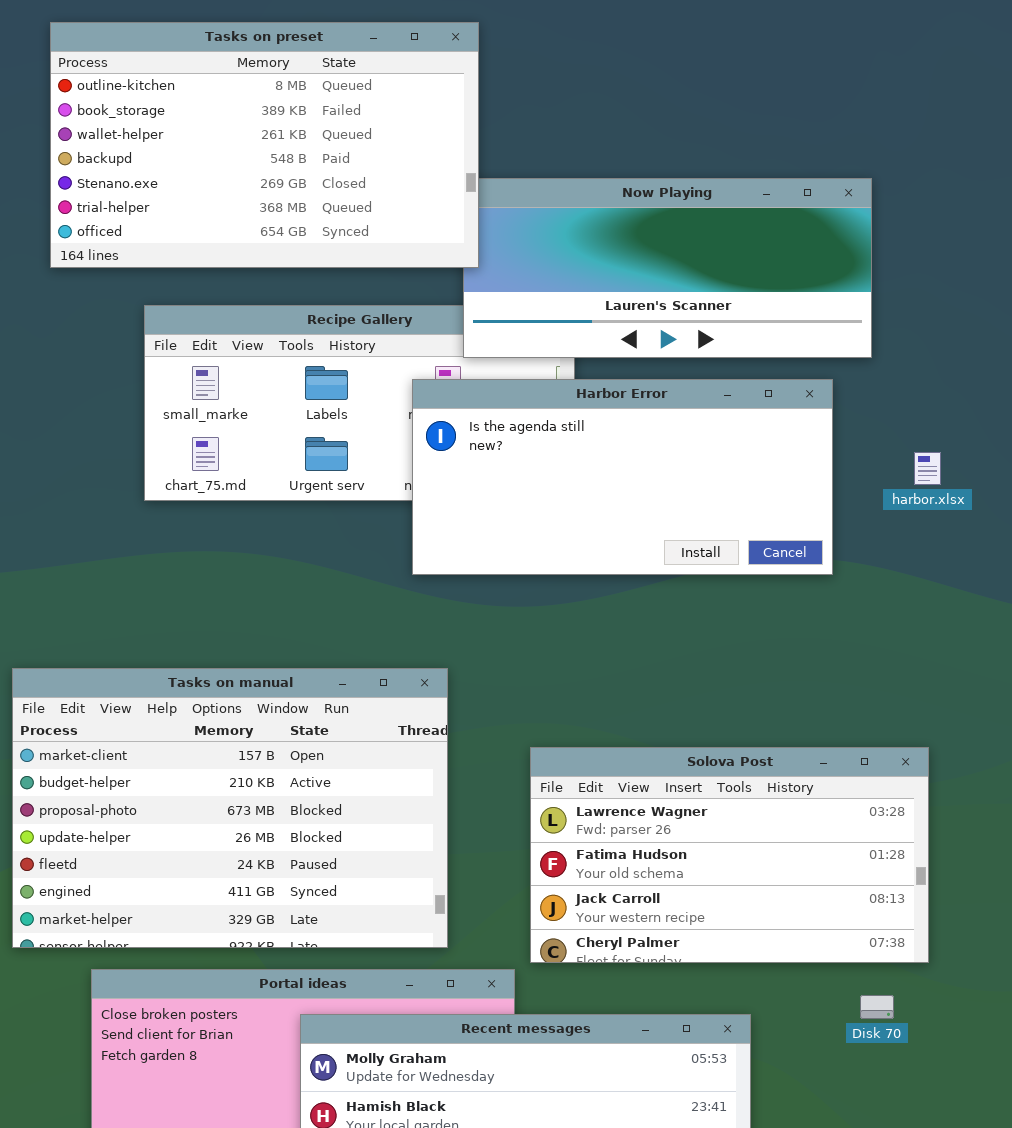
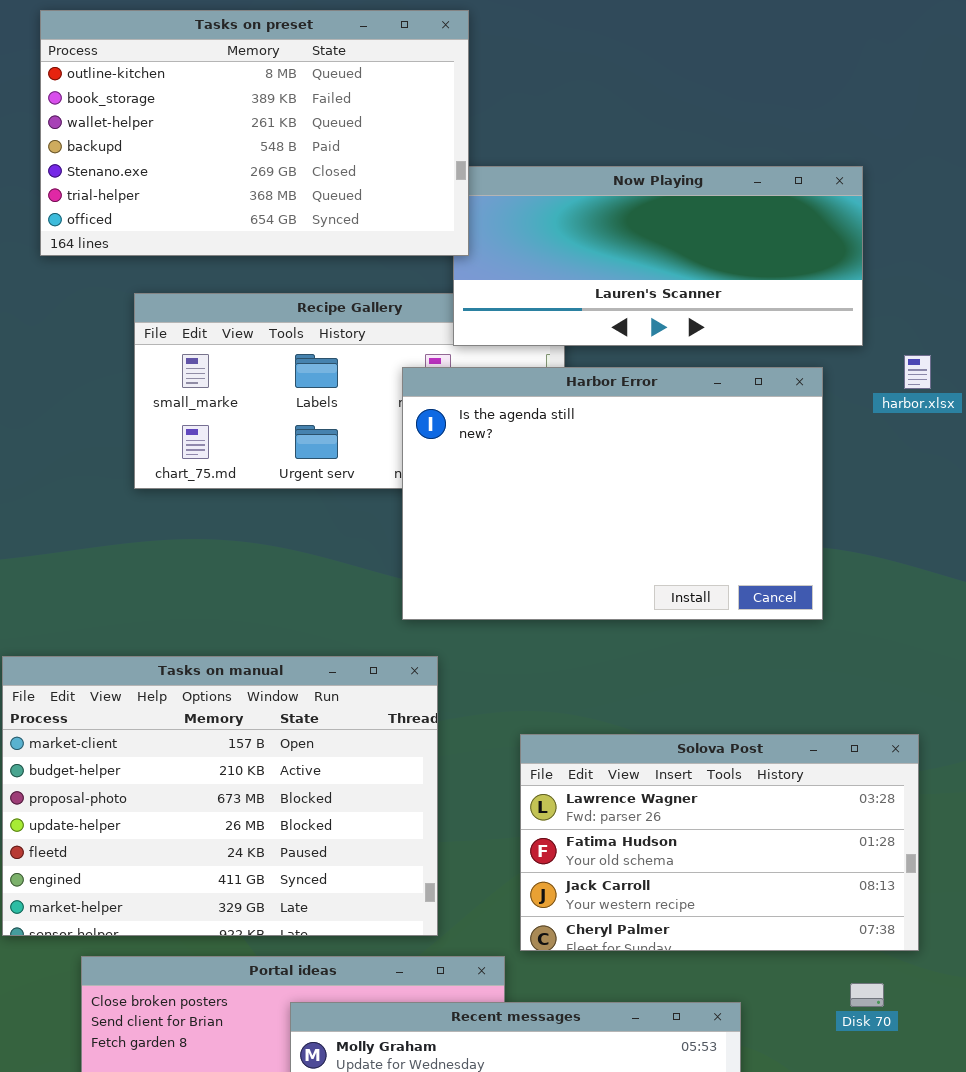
Harbor Error: [412,379,833,575] -> [402,367,823,620], resized
harbor.xlsx: [914,452,941,485] -> [904,355,931,389], moved

